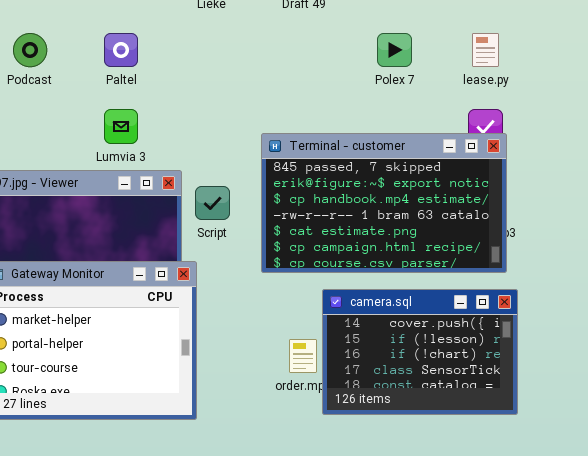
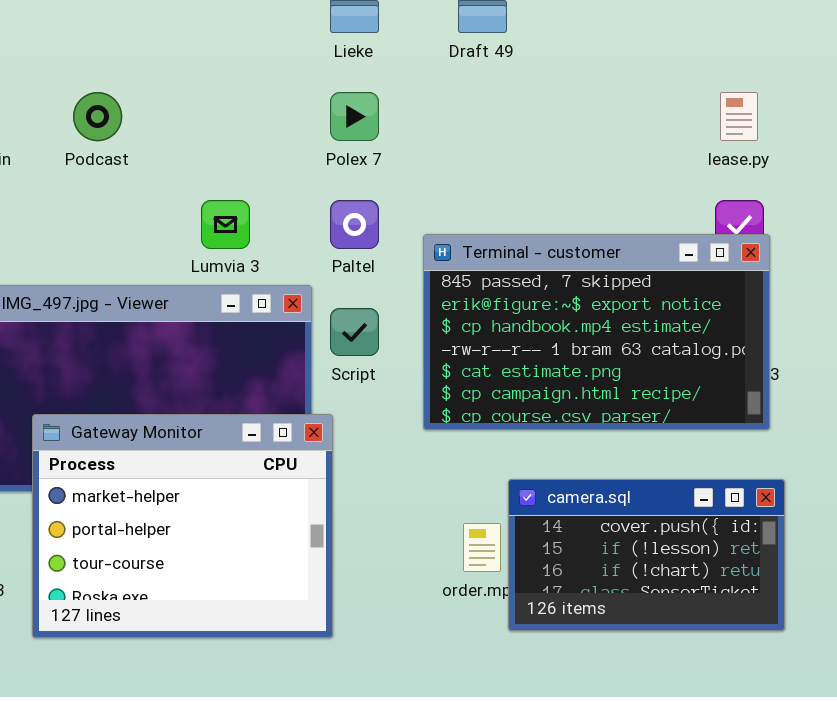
Paltel: [104,33,138,67] -> [330,200,379,249], moved
Polex 7: [377,33,412,67] -> [330,92,379,141], moved
camera.sql: [322,289,518,415] -> [508,479,785,631], resized

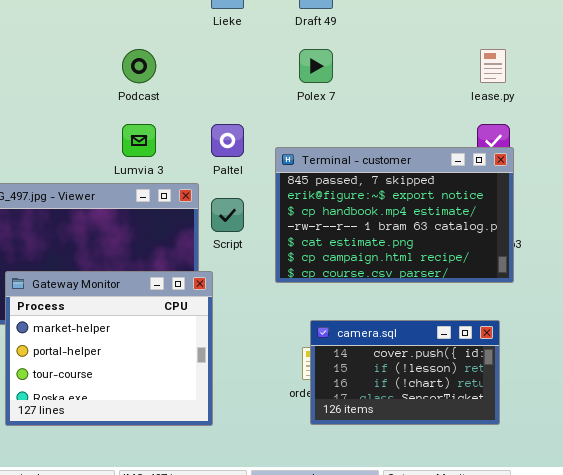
Podcast: [73,92,122,141] -> [122,49,156,83], moved
Polex 7: [330,92,379,141] -> [299,49,333,83], moved
camera.sql: [508,479,785,631] -> [310,320,500,425], moved

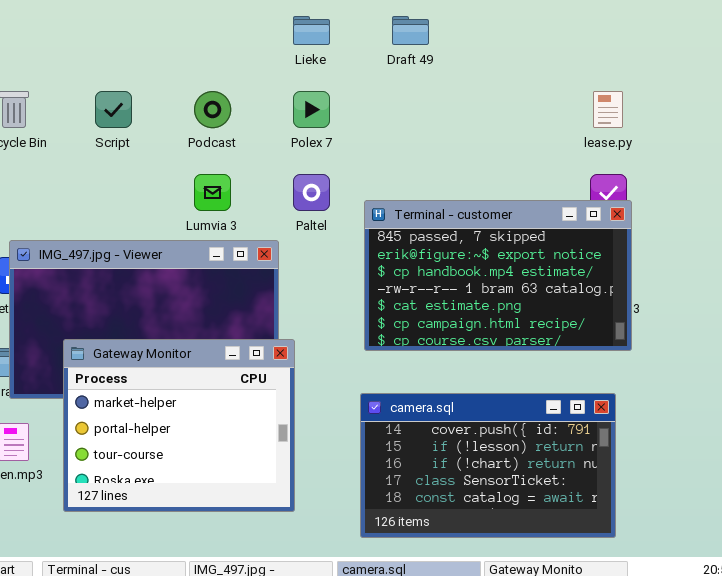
Polex 7: [299,49,333,83] -> [293,91,330,128], moved
Script: [211,198,244,232] -> [95,91,132,128], moved
camera.sql: [310,320,500,425] -> [360,393,616,538], resized

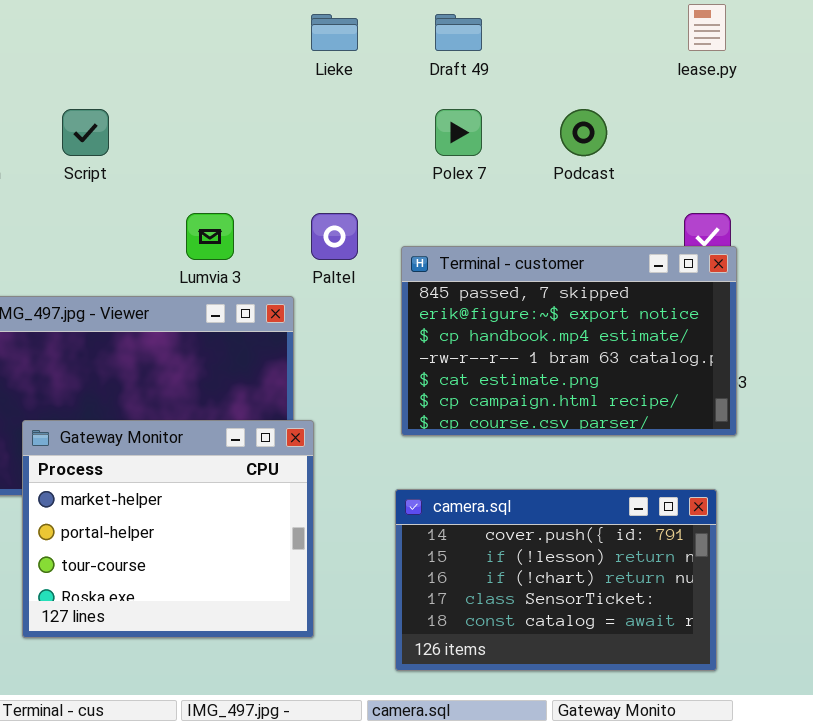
Podcast: [194,91,231,128] -> [560,109,607,156], moved
Polex 7: [293,91,330,128] -> [435,109,482,156], moved
lease.py: [593,91,623,128] -> [688,4,726,51], moved

